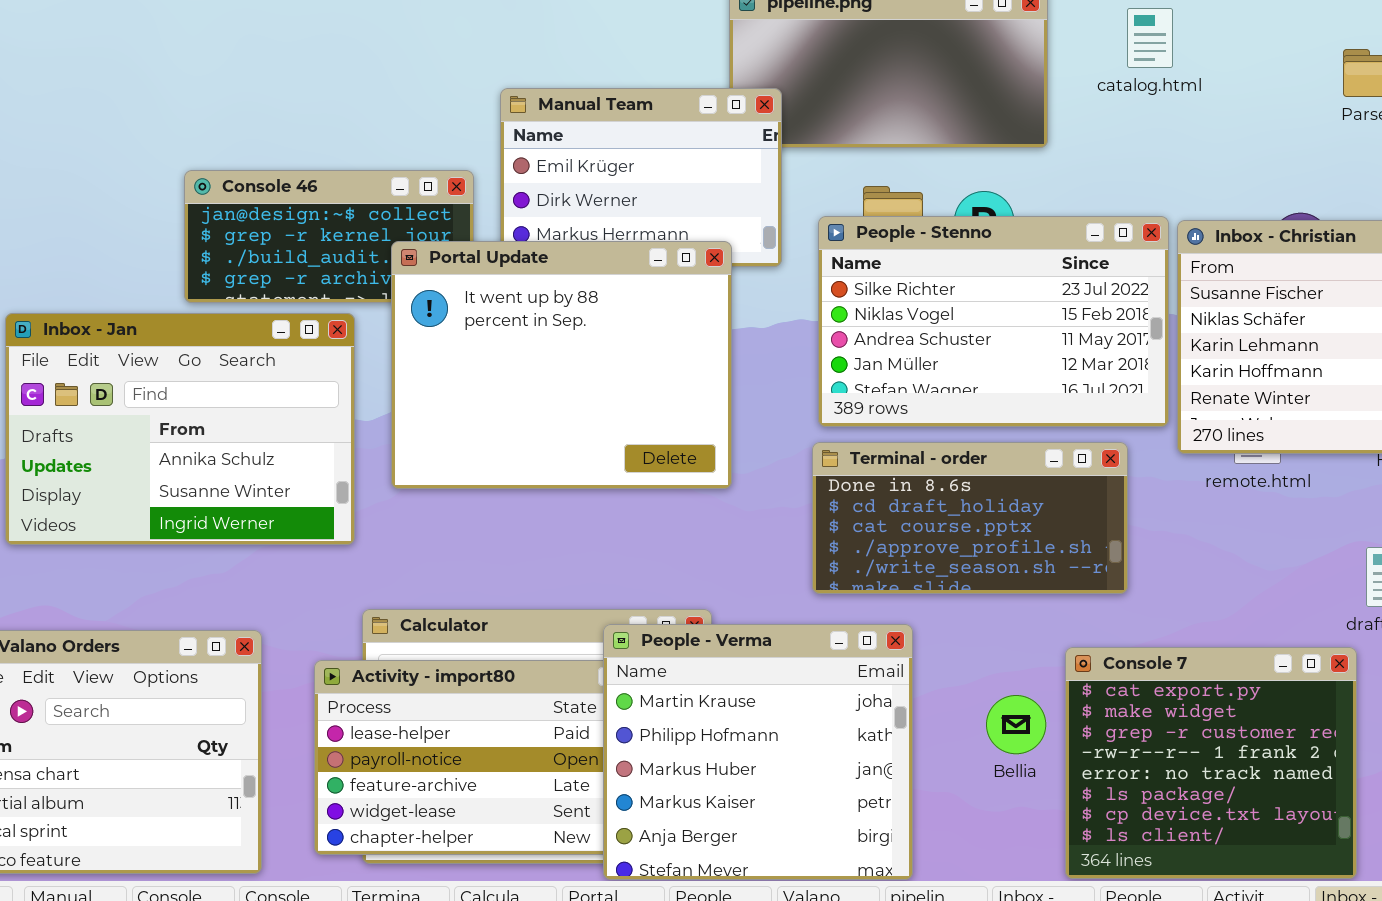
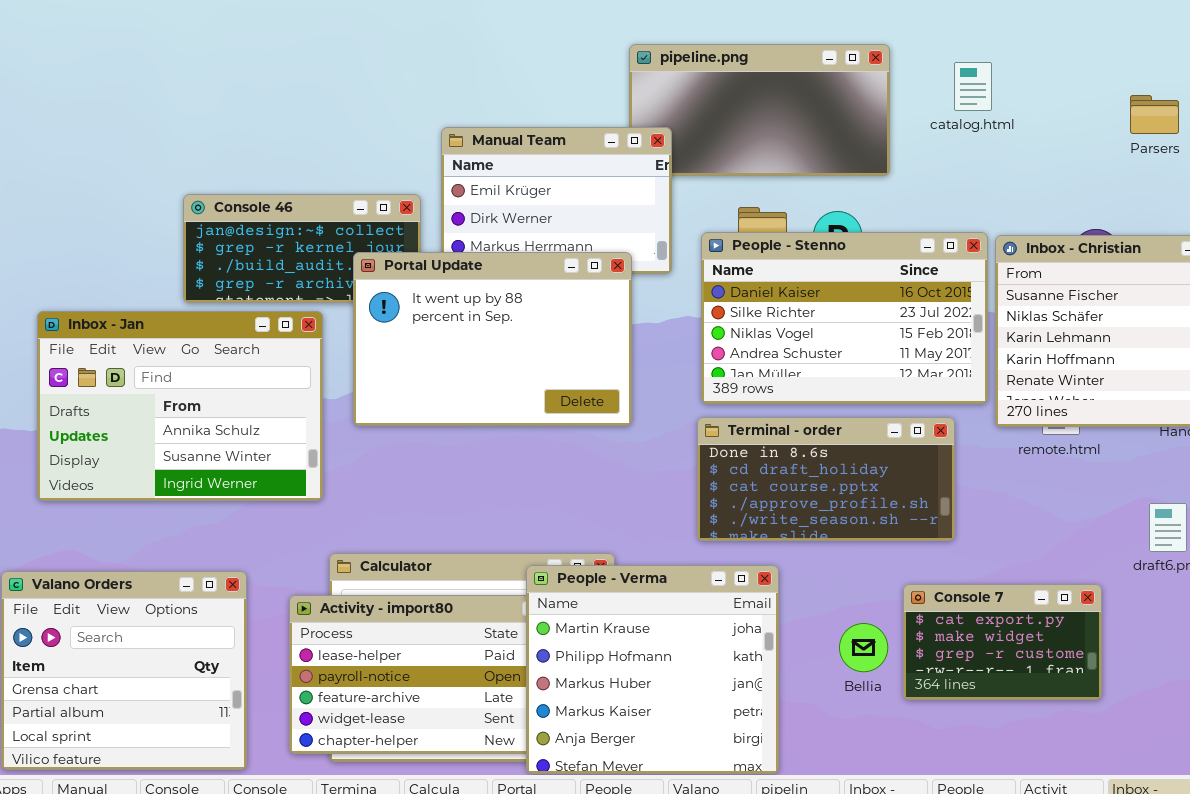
People - Stenno: [818,216,1169,427] -> [701,232,988,404], scrolled up 1 row
Portal Update: [391,241,732,489] -> [353,252,632,426], resized
Console 7: [1065,647,1357,879] -> [903,584,1102,700], resized

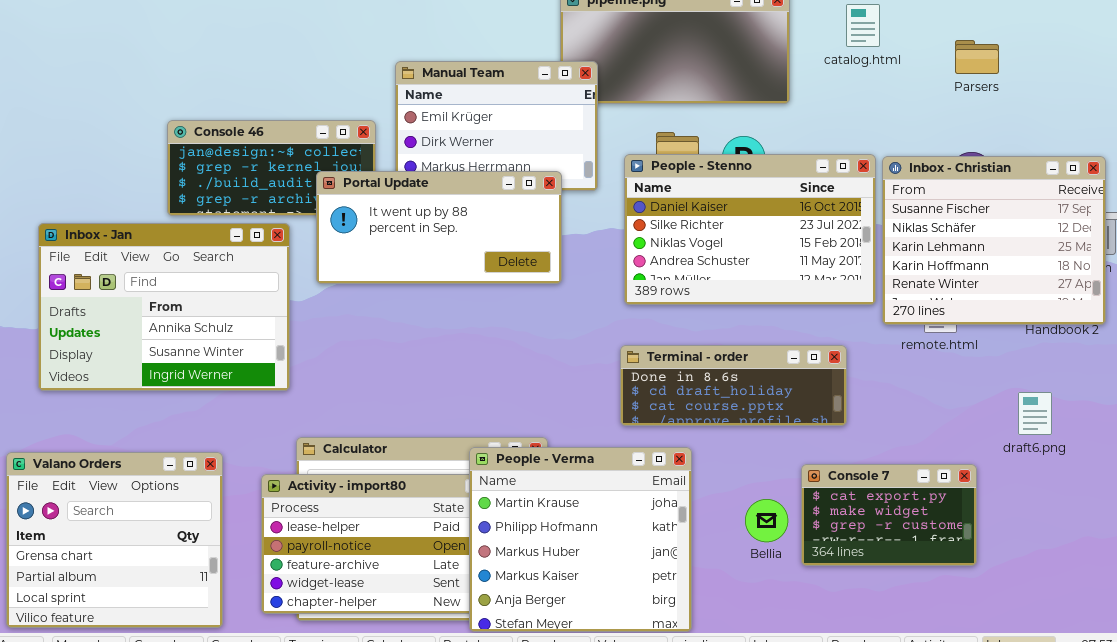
Parsers: [1130,95,1179,134] -> [955,40,999,74], moved
Portal Update: [353,252,632,426] -> [316,171,562,284], resized
Terminal - order: [697,417,955,541] -> [620,345,847,426], resized

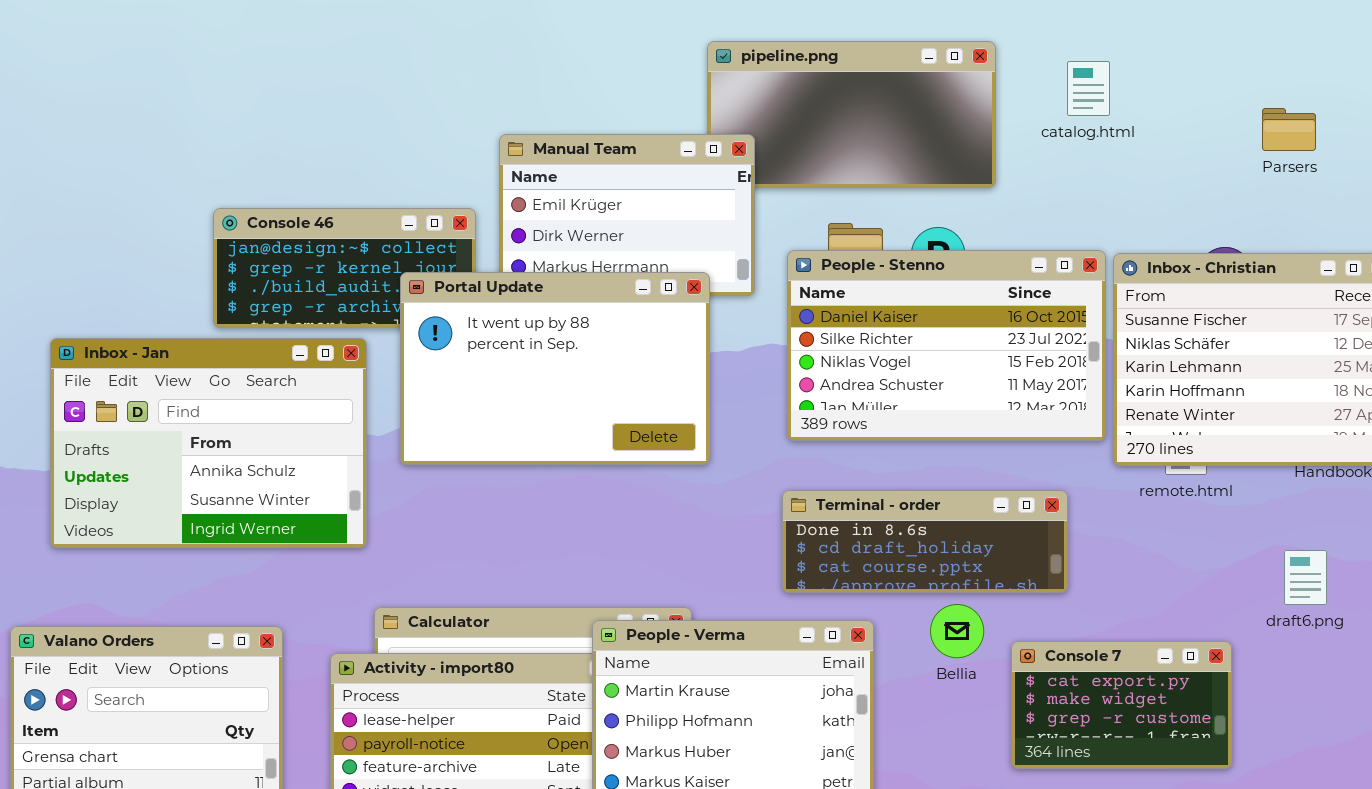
Parsers: [955,40,999,74] -> [1262,108,1316,151], moved
Portal Update: [316,171,562,284] -> [400,272,710,465], resized
Bellia: [745,499,788,542] -> [930,604,984,658], moved

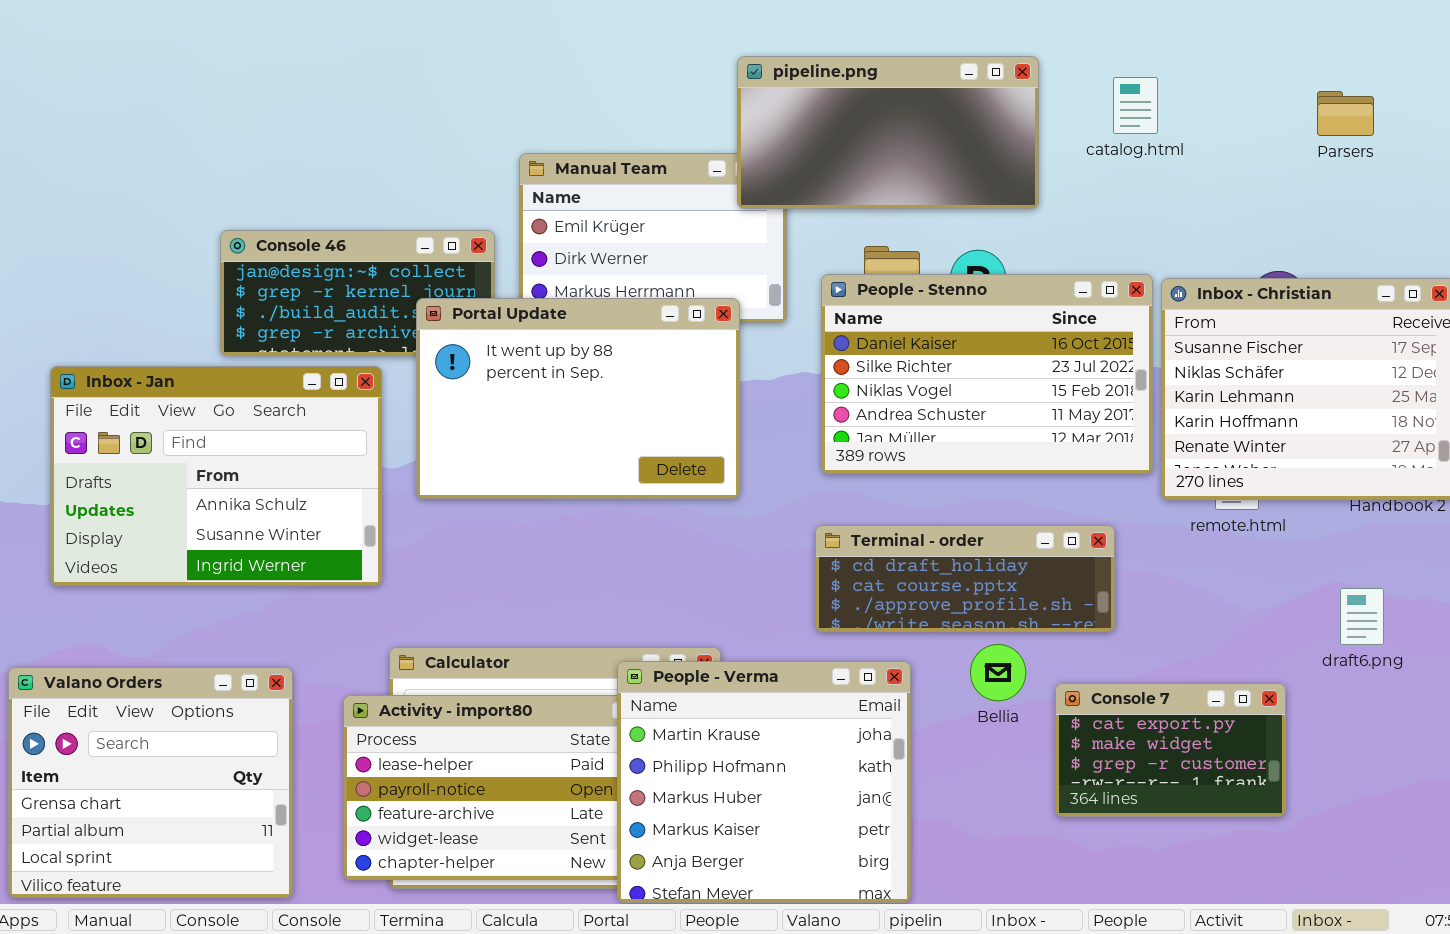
pipeline.png: [707,41,996,188] -> [737,56,1039,209], raised
Parsers: [1262,108,1316,151] -> [1317,91,1374,136], moved
Terminal - order: [782,490,1068,593] -> [815,525,1115,632], scrolled down 1 row

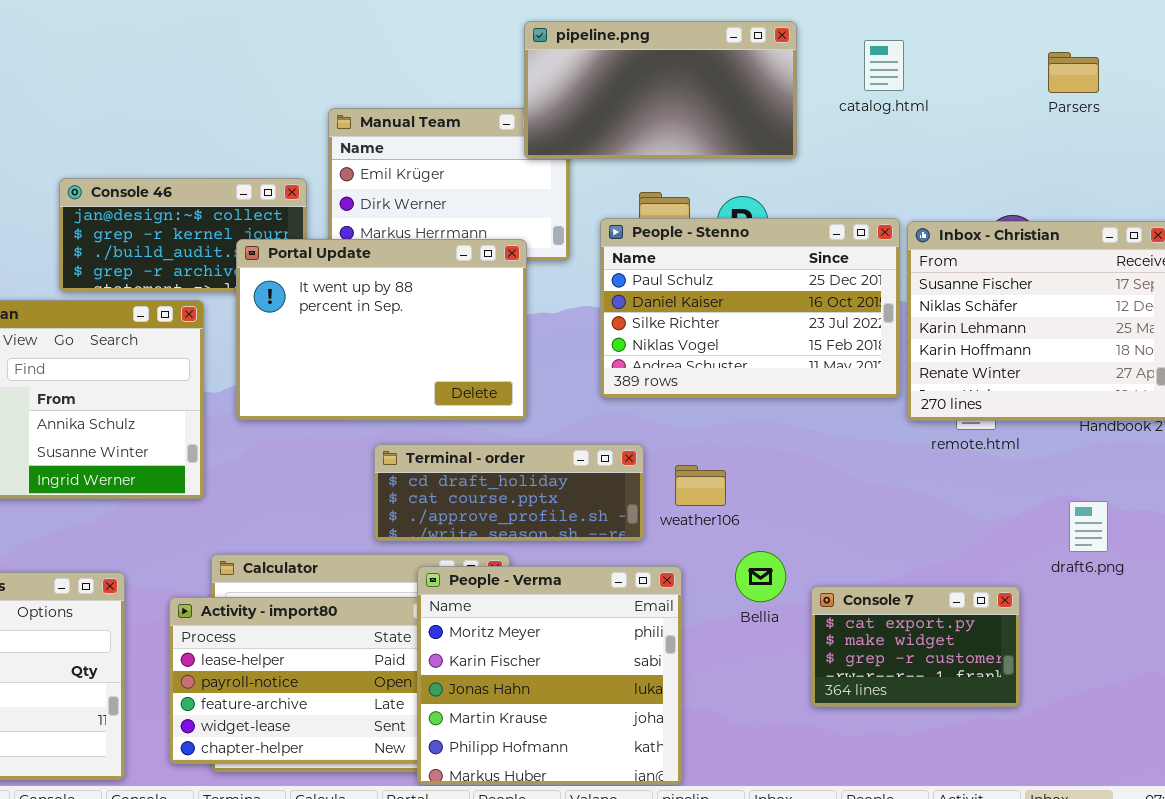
People - Stenno: [821,274,1153,474] -> [600,218,900,398], scrolled up 1 row
Terminal - order: [815,525,1115,632] -> [374,444,644,541], moved
People - Verma: [617,661,911,903] -> [417,566,682,785], scrolled up 3 rows

